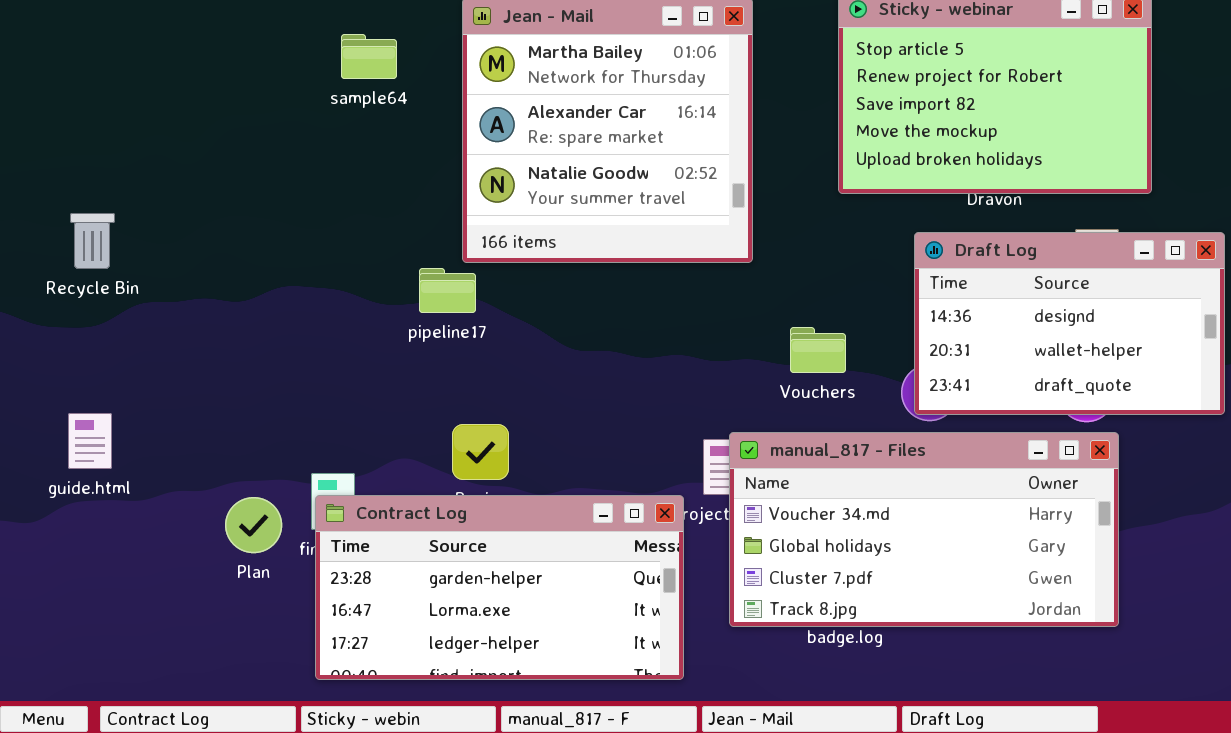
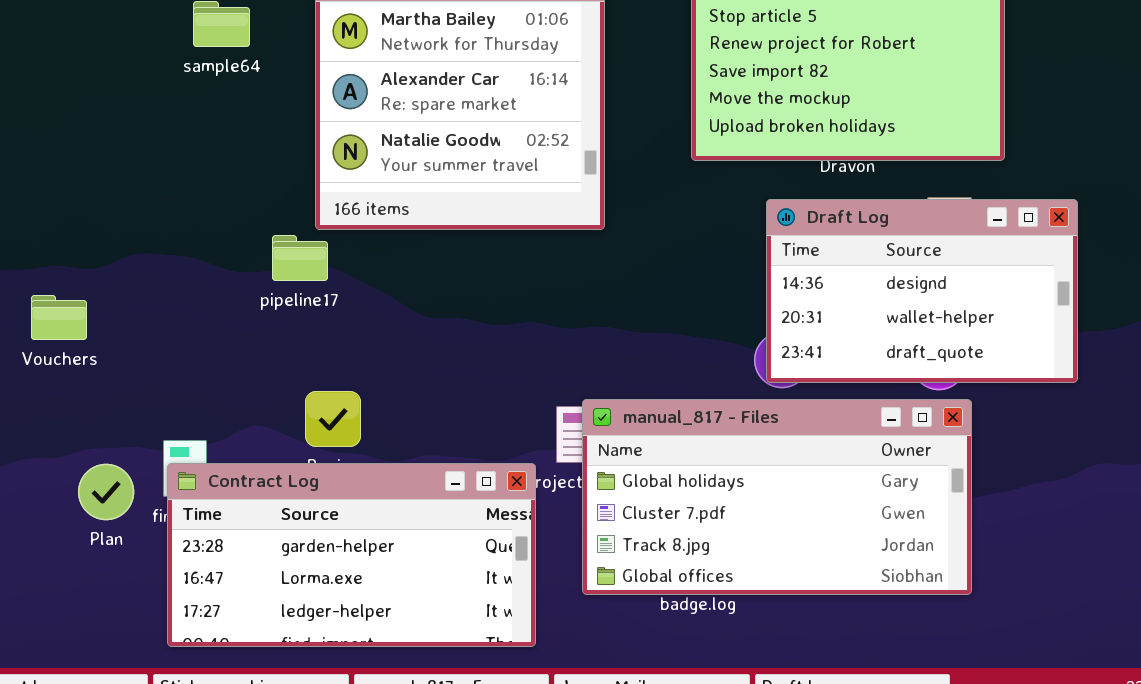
Vouchers: [790,327,846,373] -> [31,295,87,340], moved
manual_817 - Files: [729,432,1119,627] -> [582,399,972,595], scrolled down 1 row

